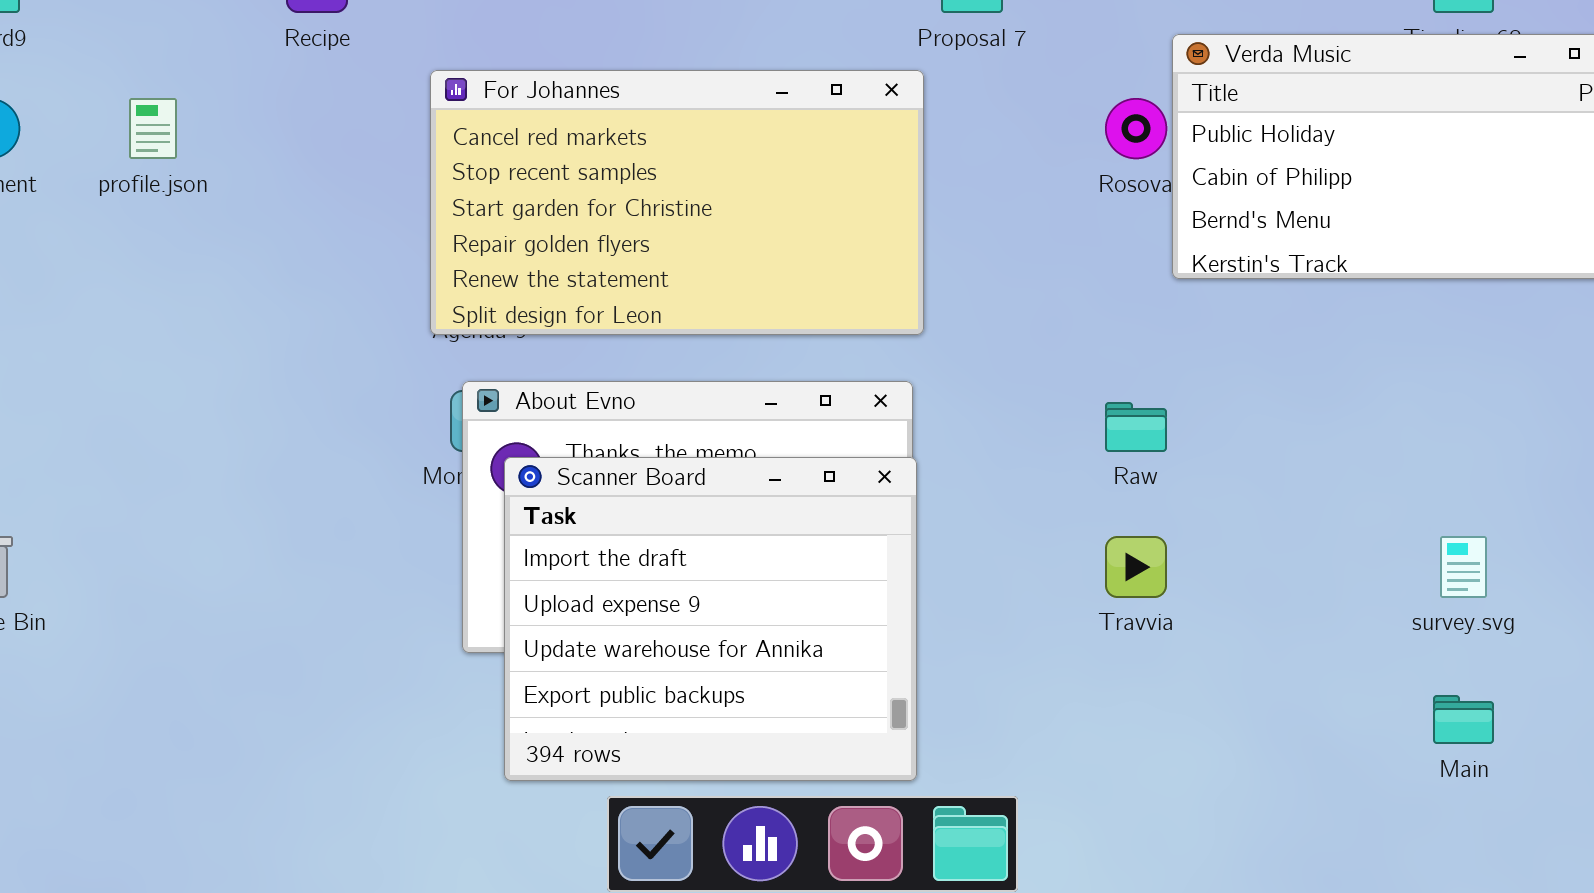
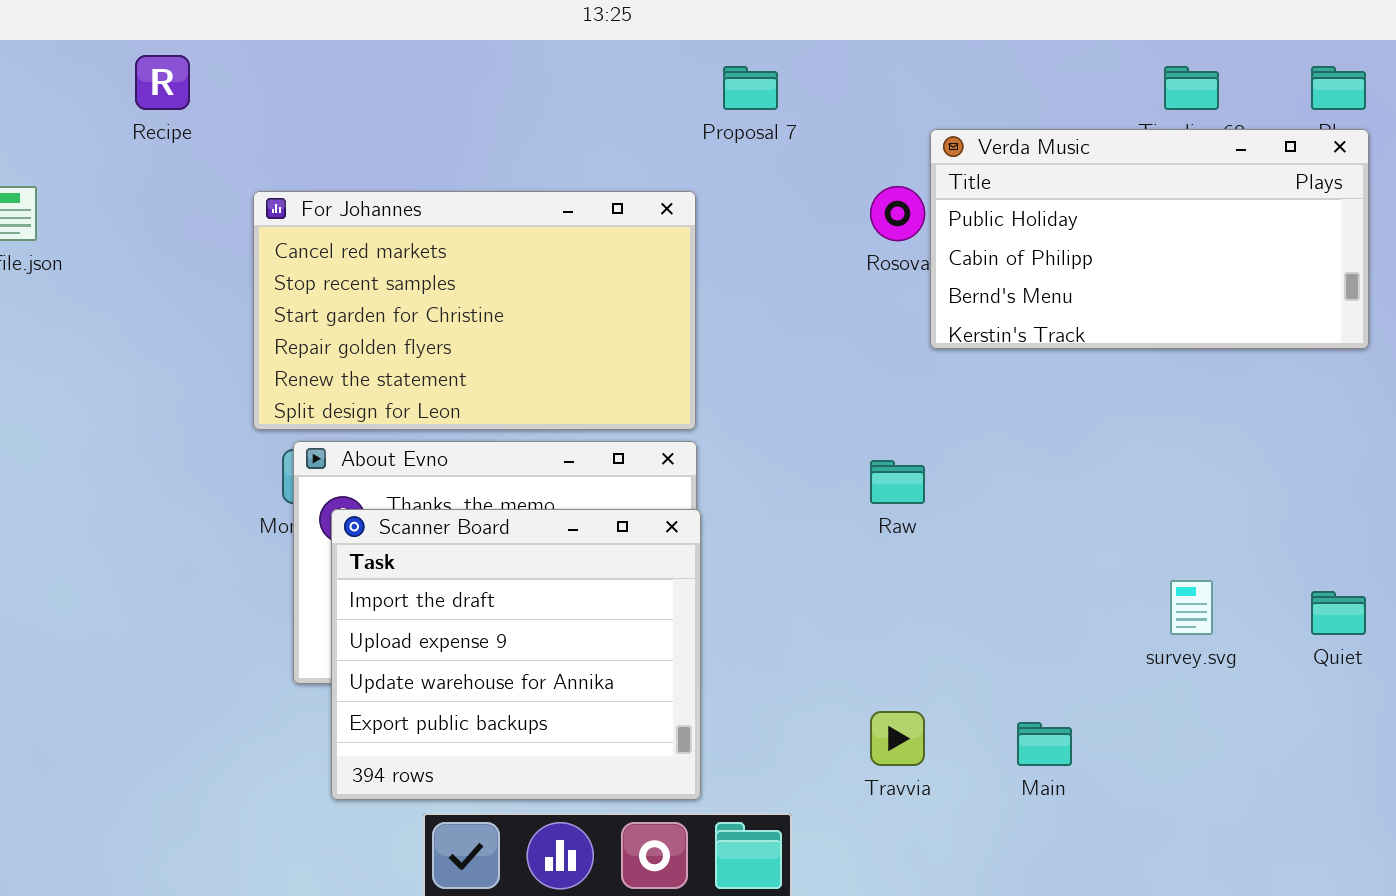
For Johannes: [430,70,924,335] -> [253,191,696,430], moved
Travvia: [1105,536,1167,598] -> [870,711,925,766], moved
Main: [1433,695,1494,744] -> [1017,722,1072,766], moved

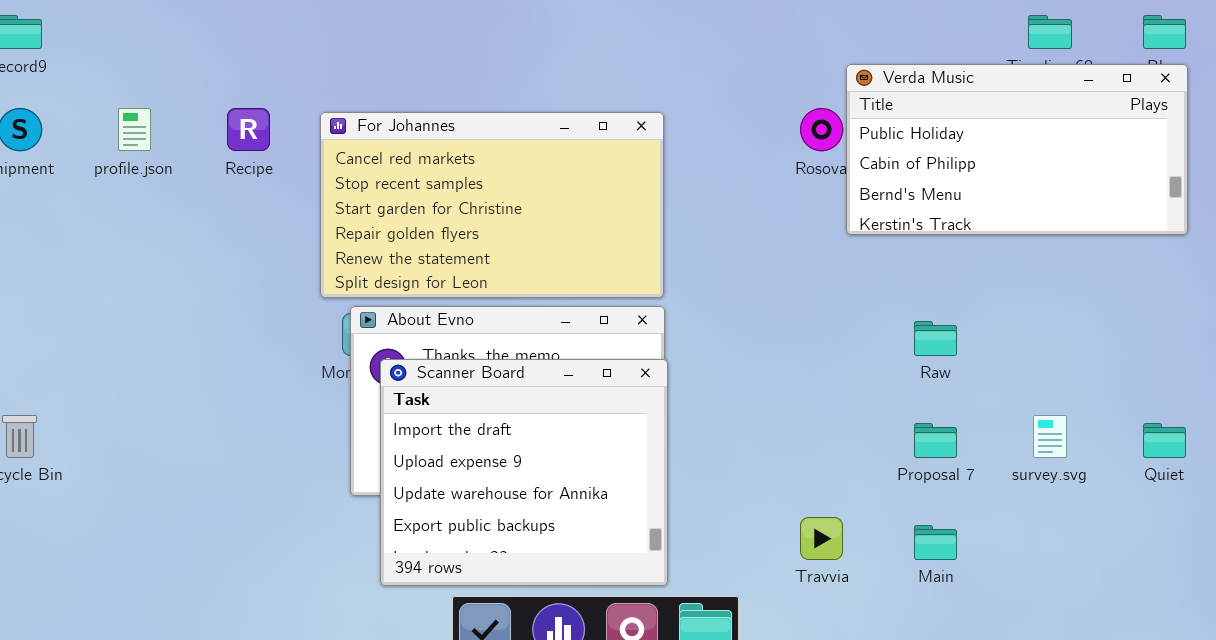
Recipe: [135,55,190,110] -> [227,108,270,151], moved
Proposal 7: [723,66,778,110] -> [914,423,957,458], moved
Raw: [870,460,925,504] -> [914,321,957,356], moved

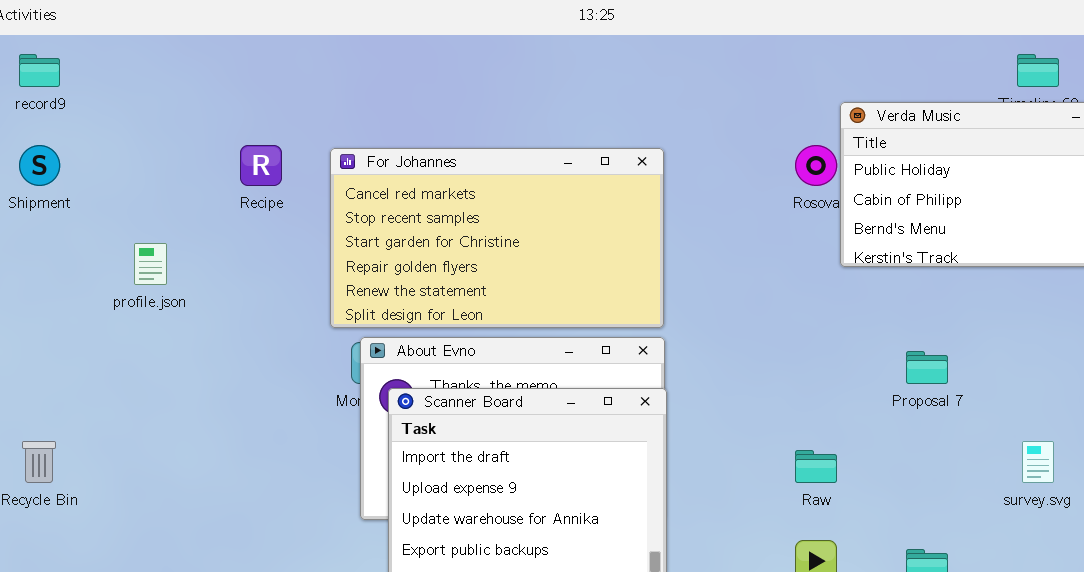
profile.json: [118,108,151,151] -> [134,243,167,285], moved
Raw: [914,321,957,356] -> [795,450,837,483], moved
Proposal 7: [914,423,957,458] -> [906,351,948,384], moved

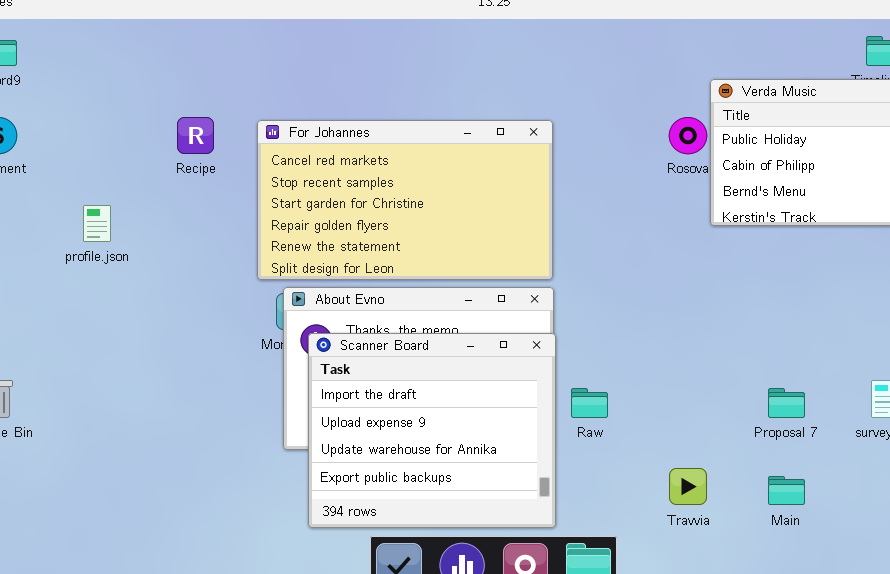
Proposal 7: [906,351,948,384] -> [768,388,805,418], moved
Raw: [795,450,837,483] -> [571,388,608,418], moved

